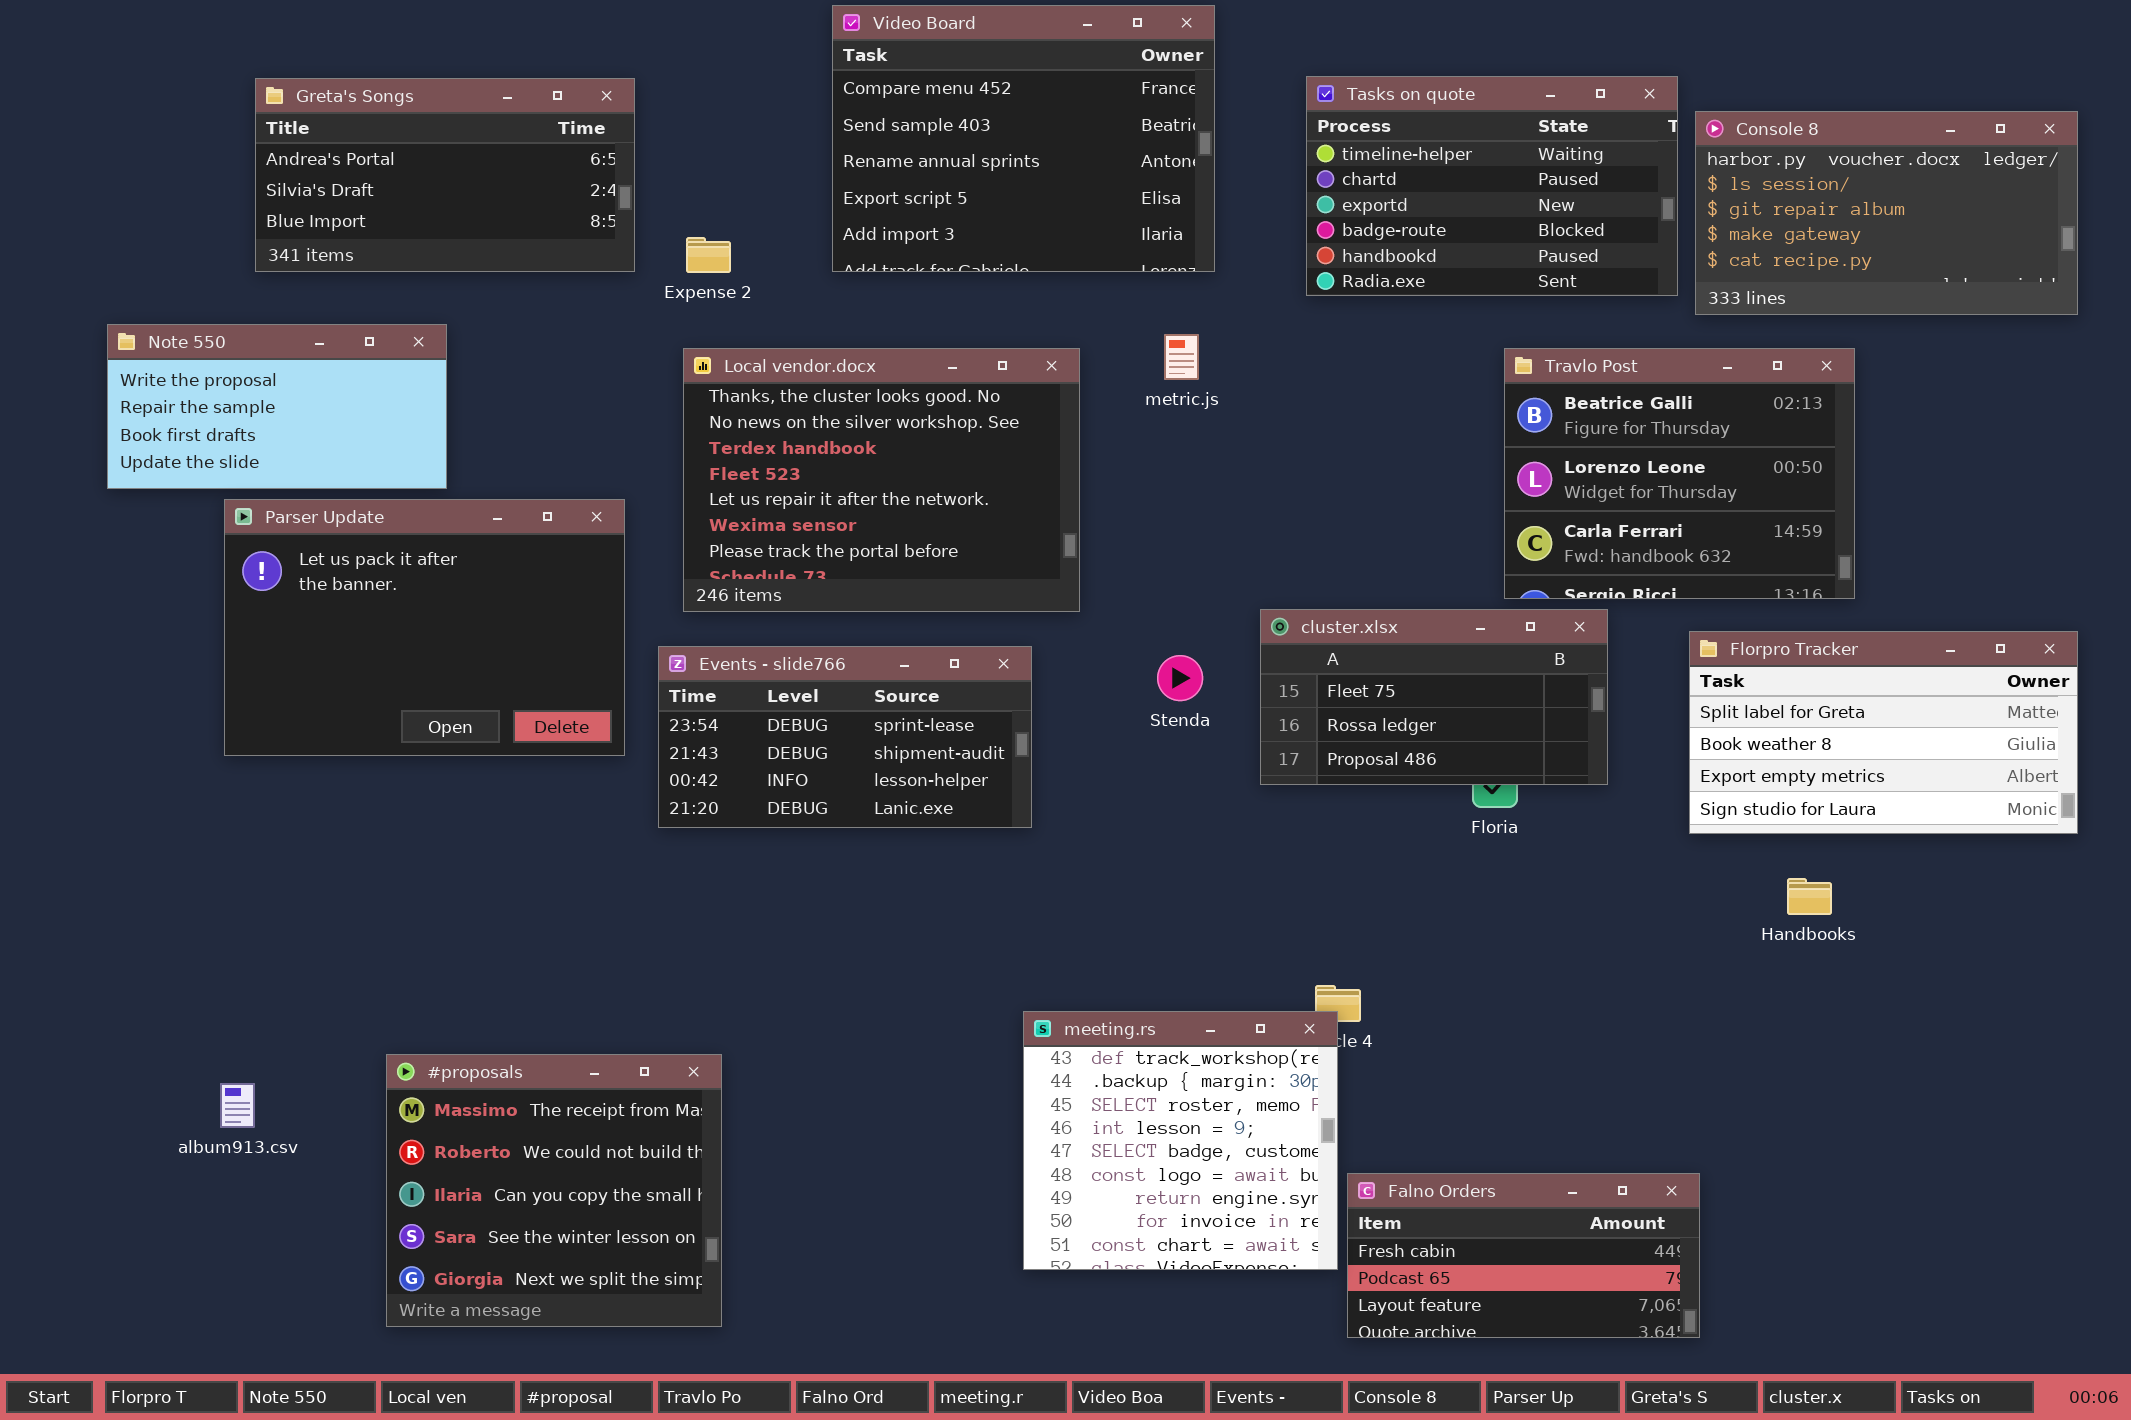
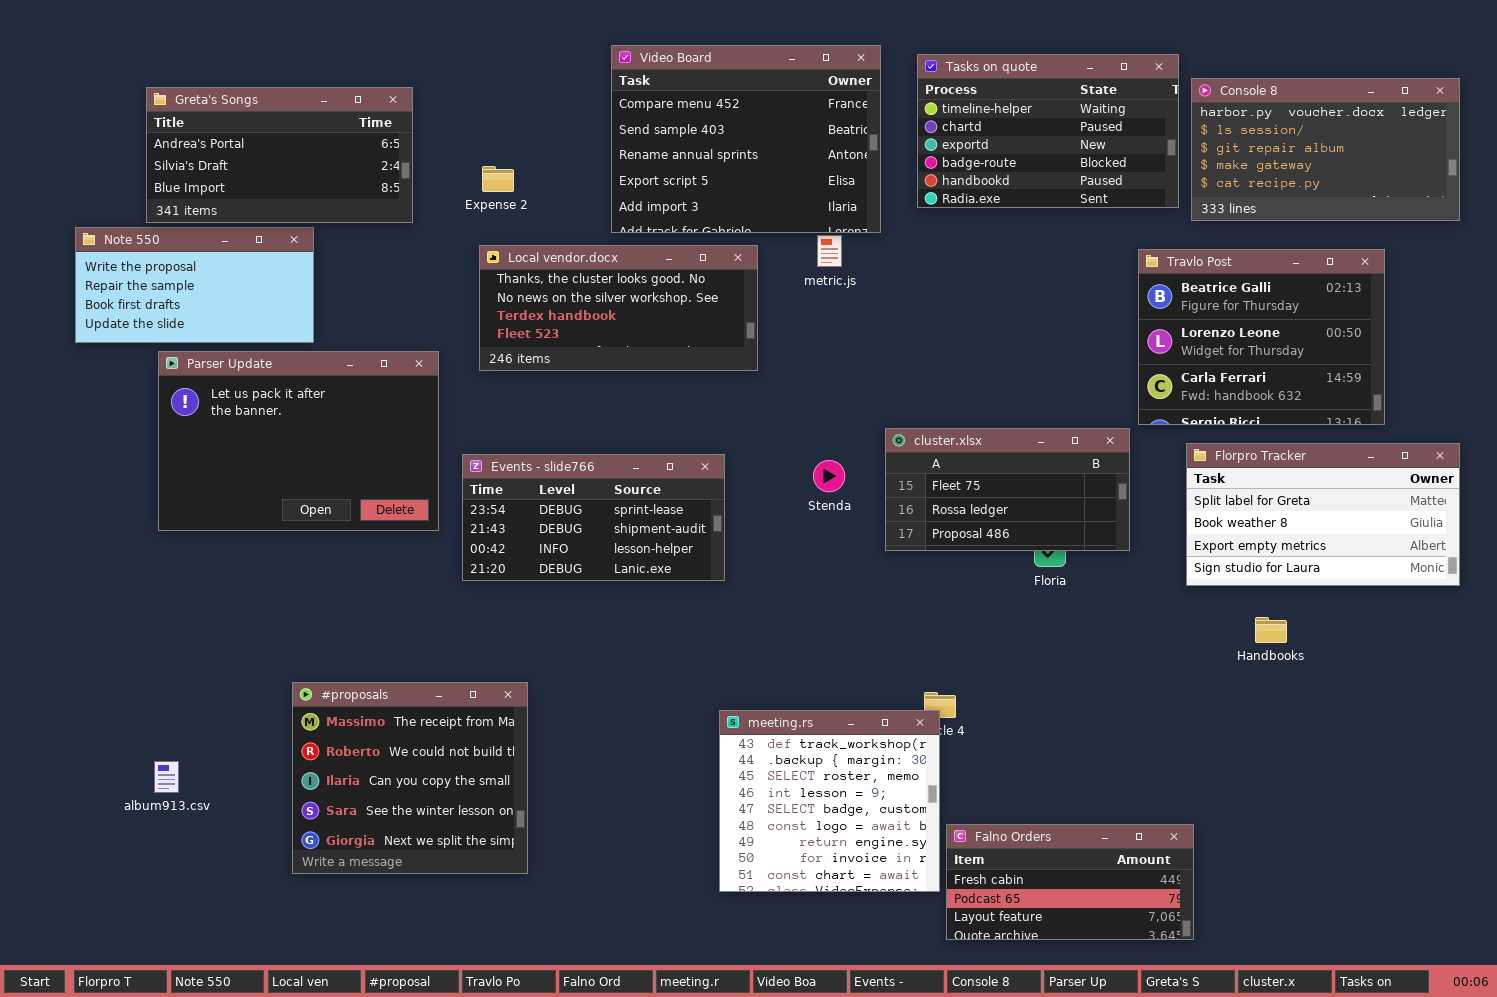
Video Board: [832,5,1215,272] -> [611,45,881,233], moved
Greta's Songs: [255,78,635,272] -> [146,87,413,223], moved
Local vendor.docx: [683,348,1080,612] -> [479,245,758,371], resized
Travlo Post: [1504,348,1855,599] -> [1138,249,1385,425], moved
#proposals: [386,1054,722,1327] -> [292,682,528,874], moved

